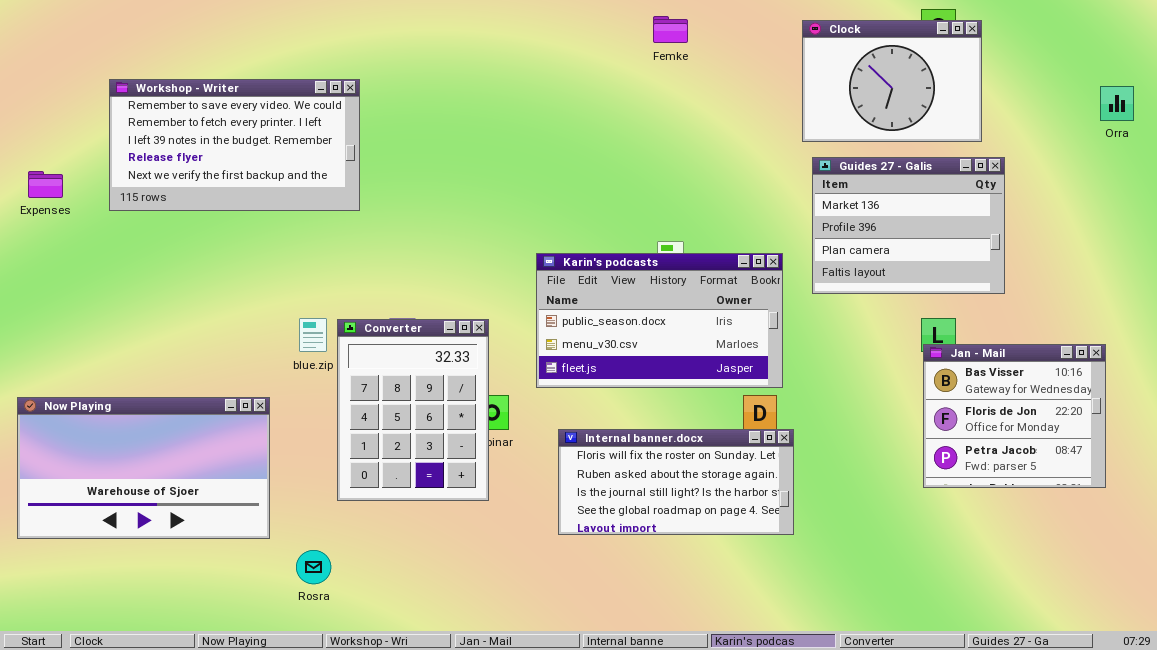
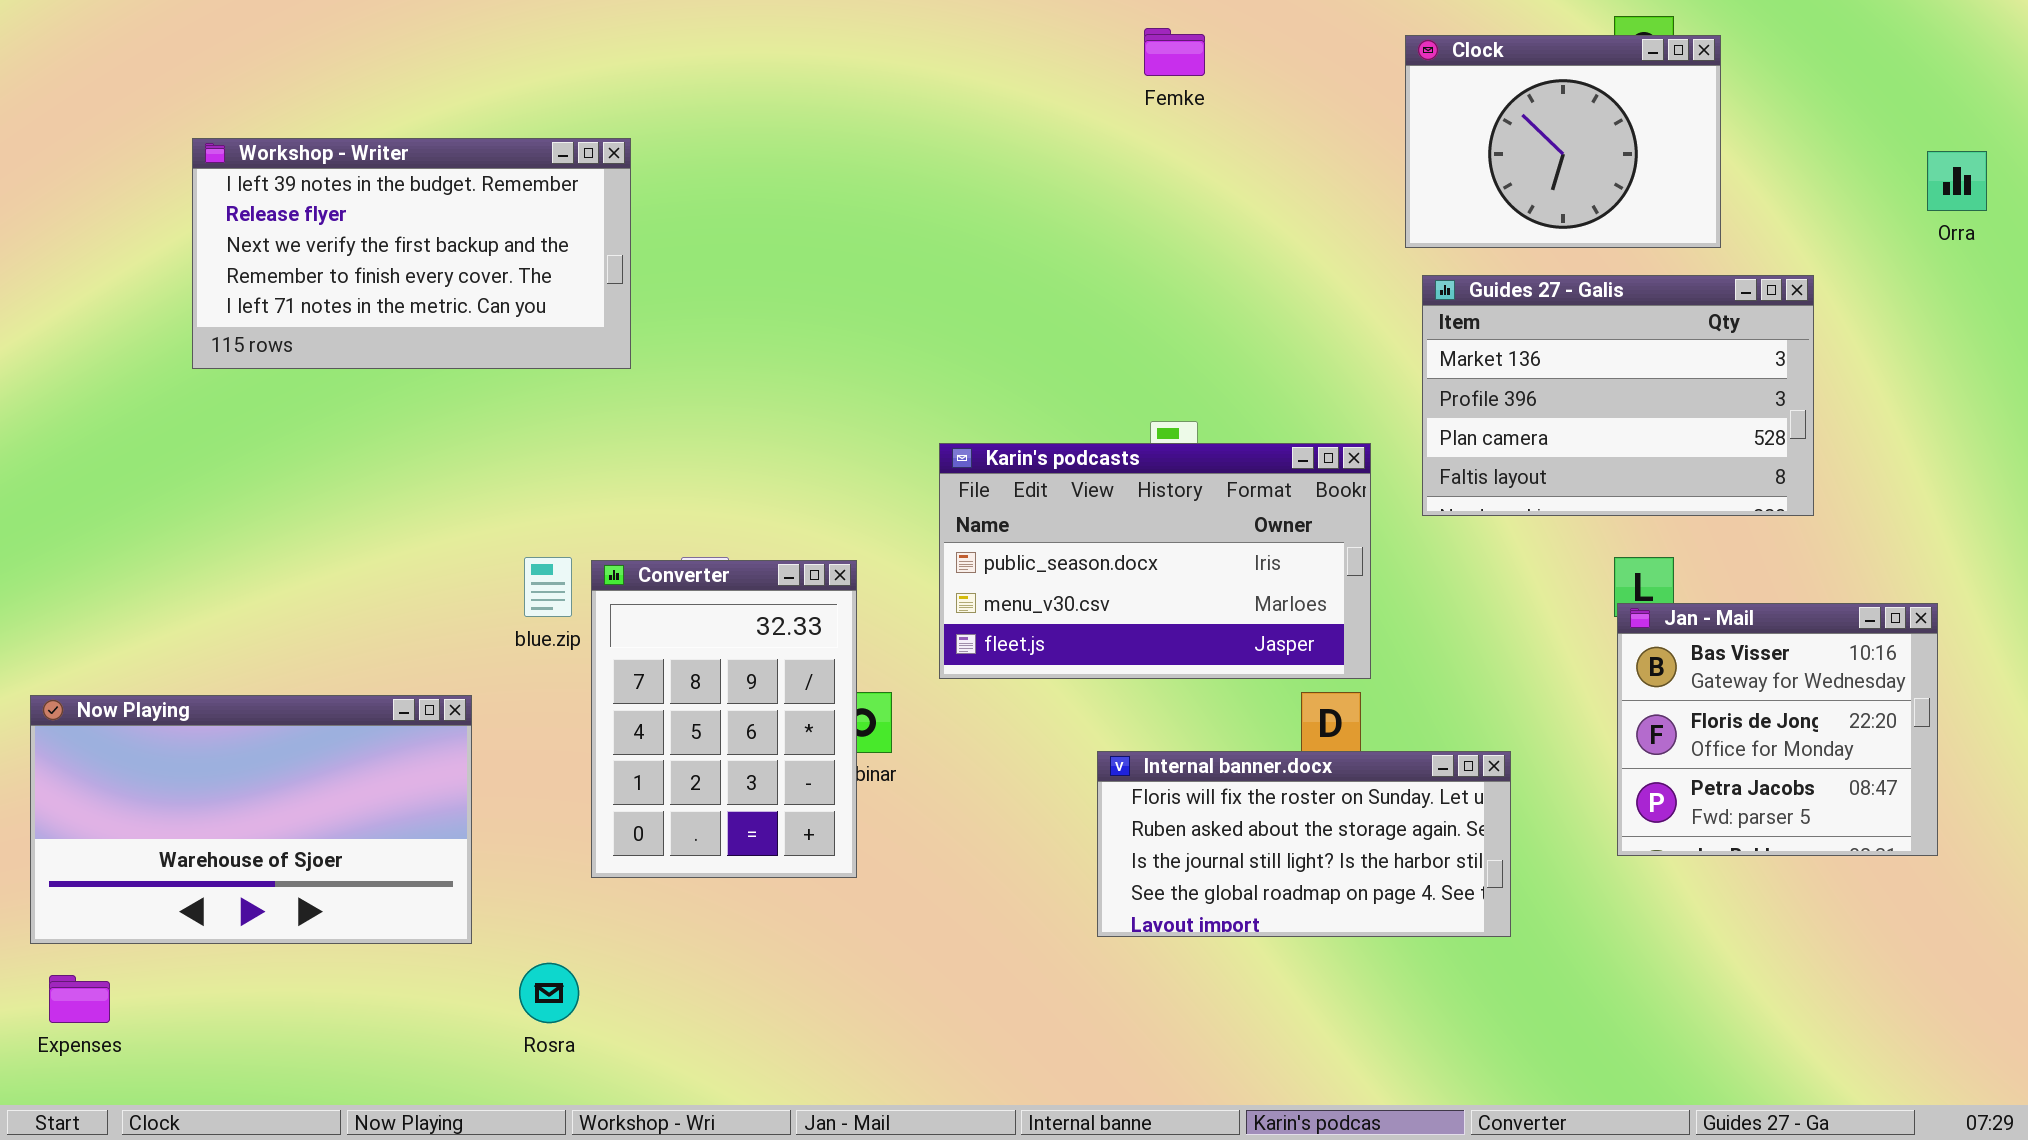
Workshop - Writer: [109,79,360,211] -> [192,138,631,369], scrolled down 2 rows
Guides 27 - Galis: [812,157,1005,294] -> [1422,275,1814,516], resized
Expenses: [28,171,63,198] -> [49,975,110,1023], moved
Internal banner.docx: [558,429,794,535] -> [1097,751,1511,937], moved

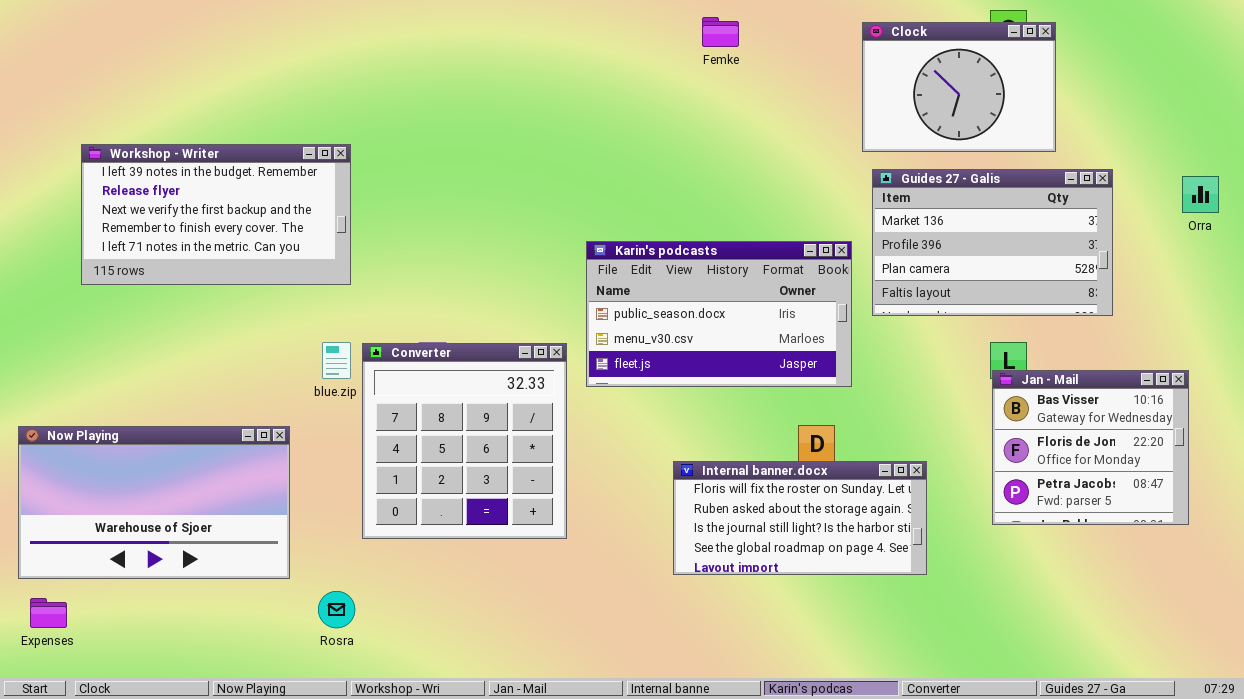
Workshop - Writer: [192,138,631,369] -> [81,144,351,285], moved
Orra: [1927,151,1987,211] -> [1182,176,1219,213], moved
Karin's podcasts: [939,443,1371,679] -> [586,241,852,387], moved
Converter: [591,560,857,878] -> [362,343,567,539], resized

